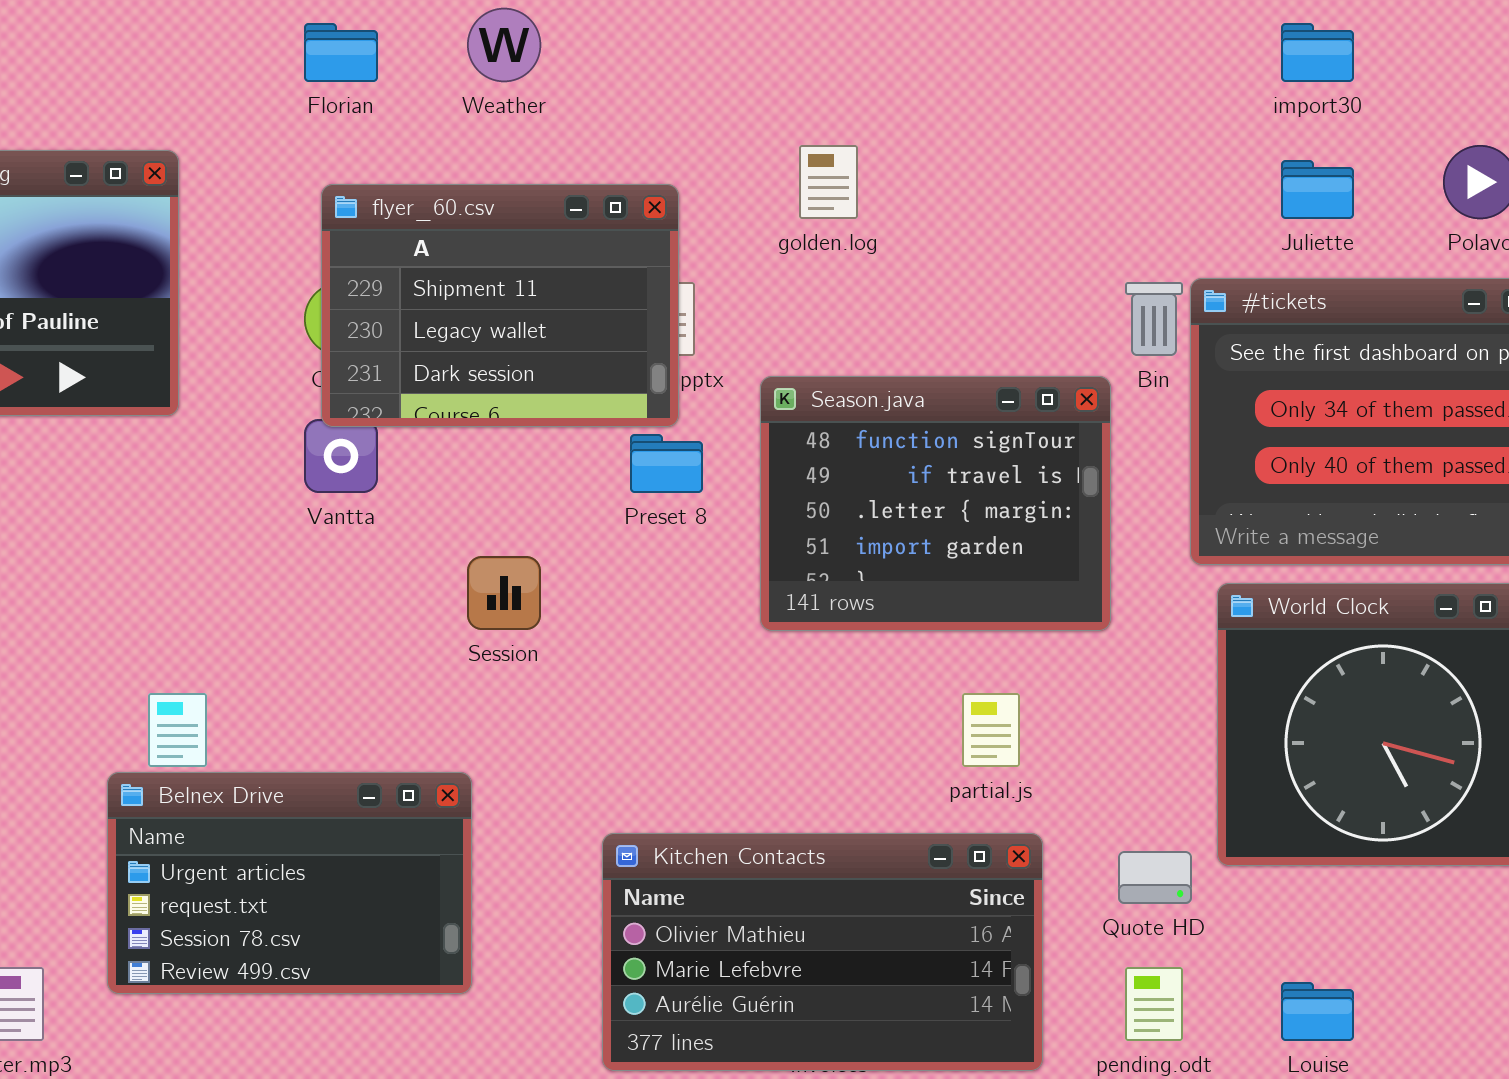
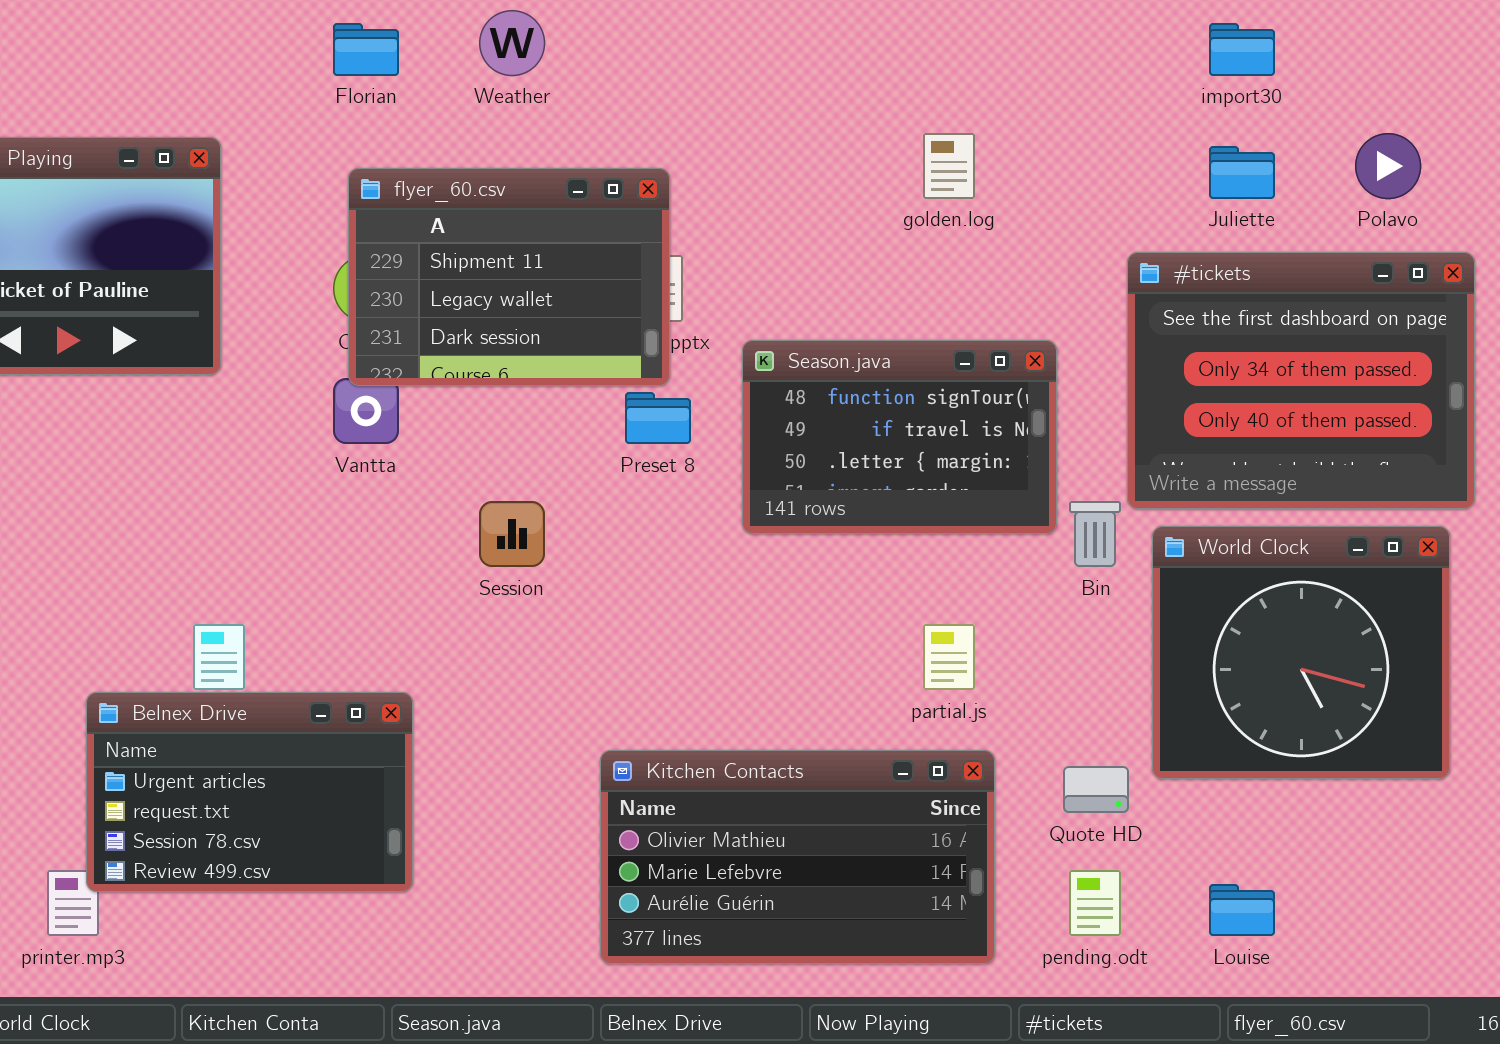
golden.log: [799,145,858,219] -> [923,133,975,199], moved
Bin: [1125,282,1183,356] -> [1069,501,1121,567], moved
Season.java: [760,376,1111,631] -> [742,340,1057,534], resized
Belnex Drive: [107,772,472,994] -> [86,692,413,892], moved

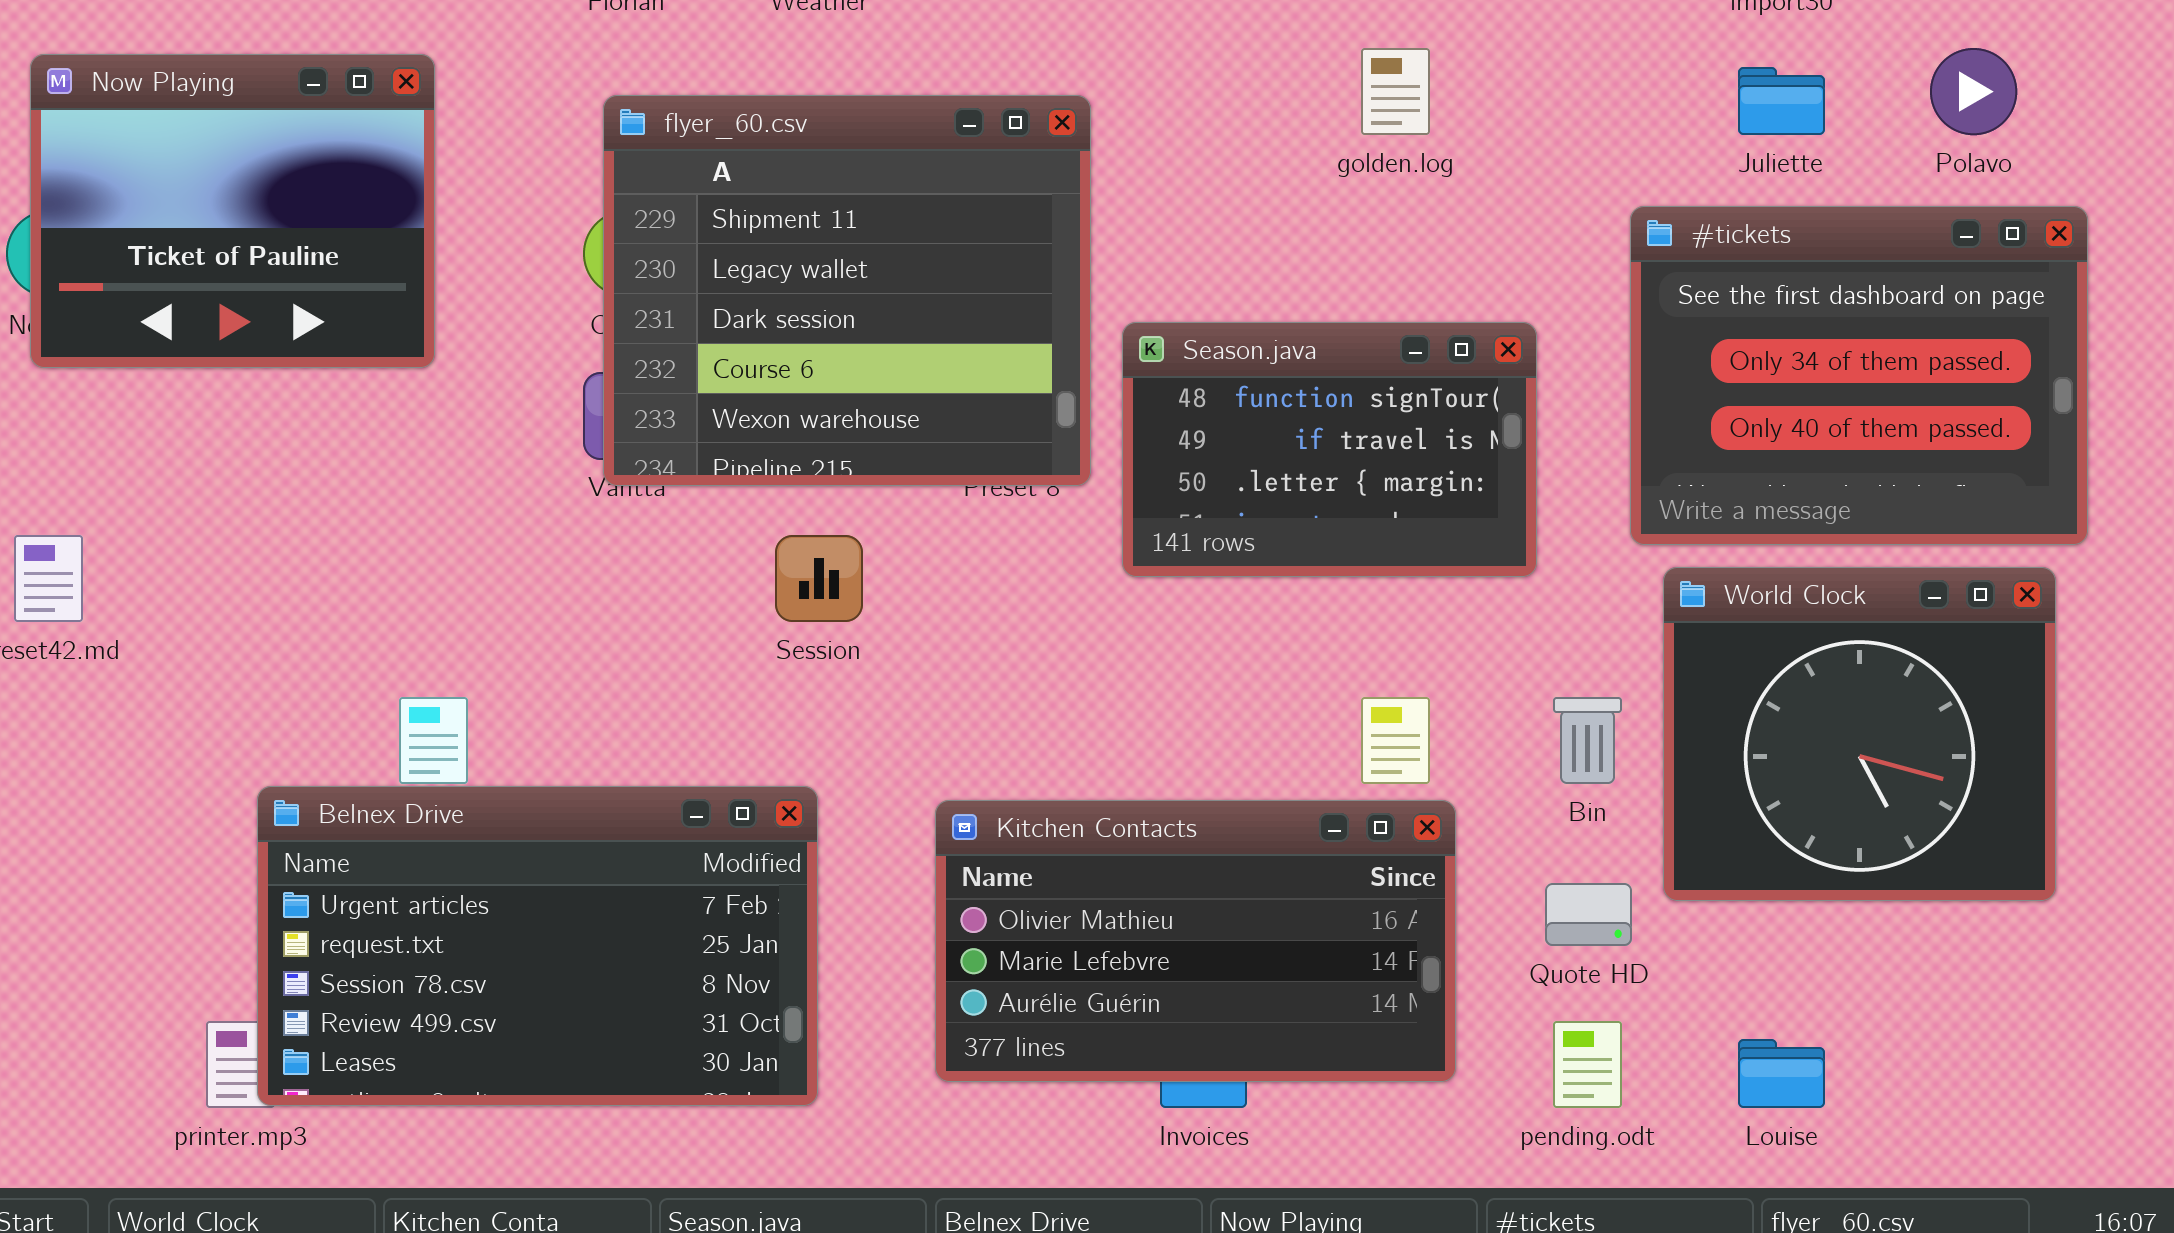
flyer_60.csv: [348,168,670,386] -> [603,95,1091,486], resized
Bin: [1069,501,1121,567] -> [1553,697,1622,784], moved
Belnex Drive: [86,692,413,892] -> [257,786,818,1106], resized
Kitchen Contacts: [600,750,995,964] -> [935,800,1456,1082], moved

